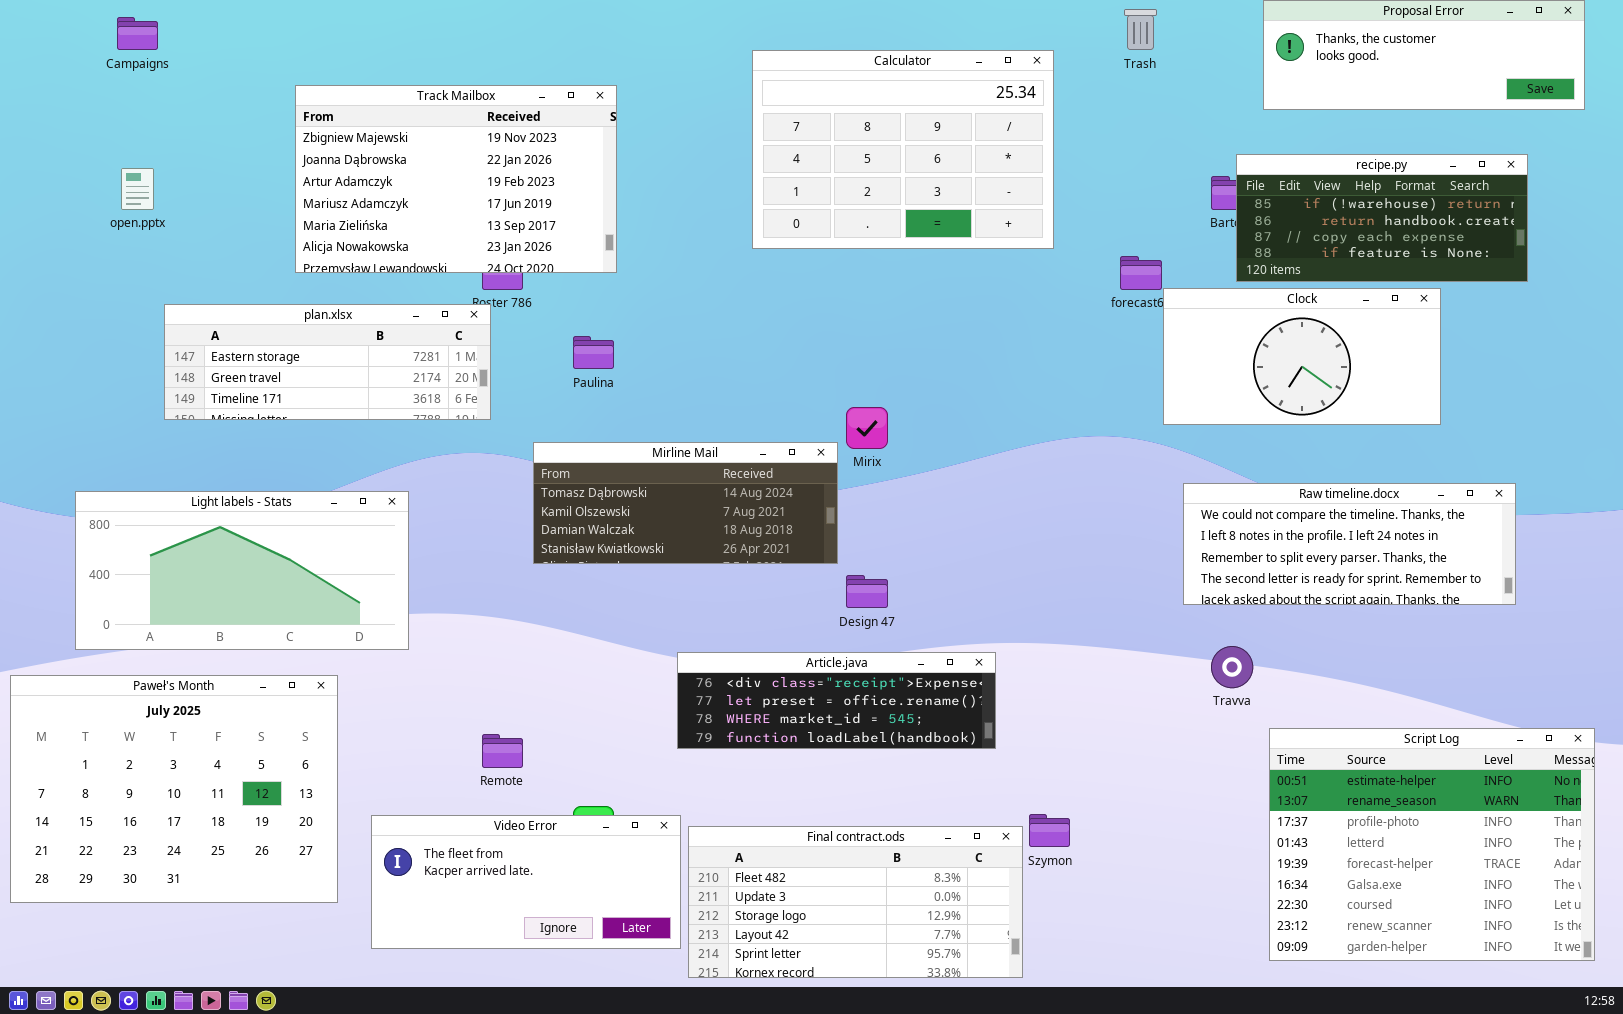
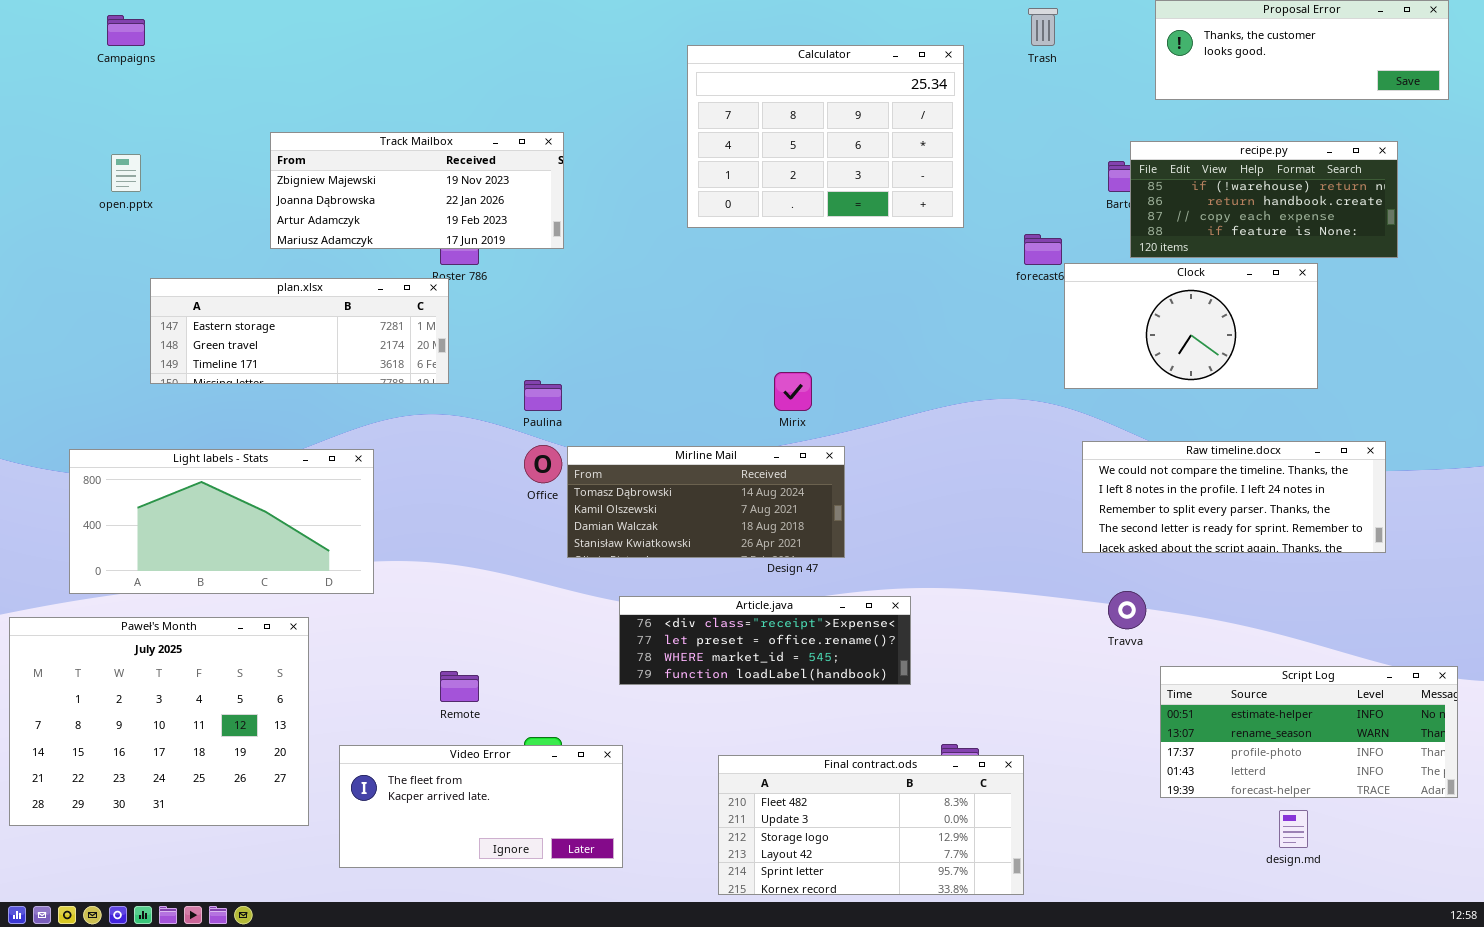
Track Mailbox: [295,85,617,273] -> [270,132,564,249], resized
Paulina: [573,336,614,369] -> [524,380,562,411], moved
Mirline Mail: [533,442,838,564] -> [567,446,845,558], moved
Script Log: [1269,728,1595,961] -> [1160,666,1458,798], resized
Final contract.ods: [688,826,1023,978] -> [718,755,1024,895], moved

